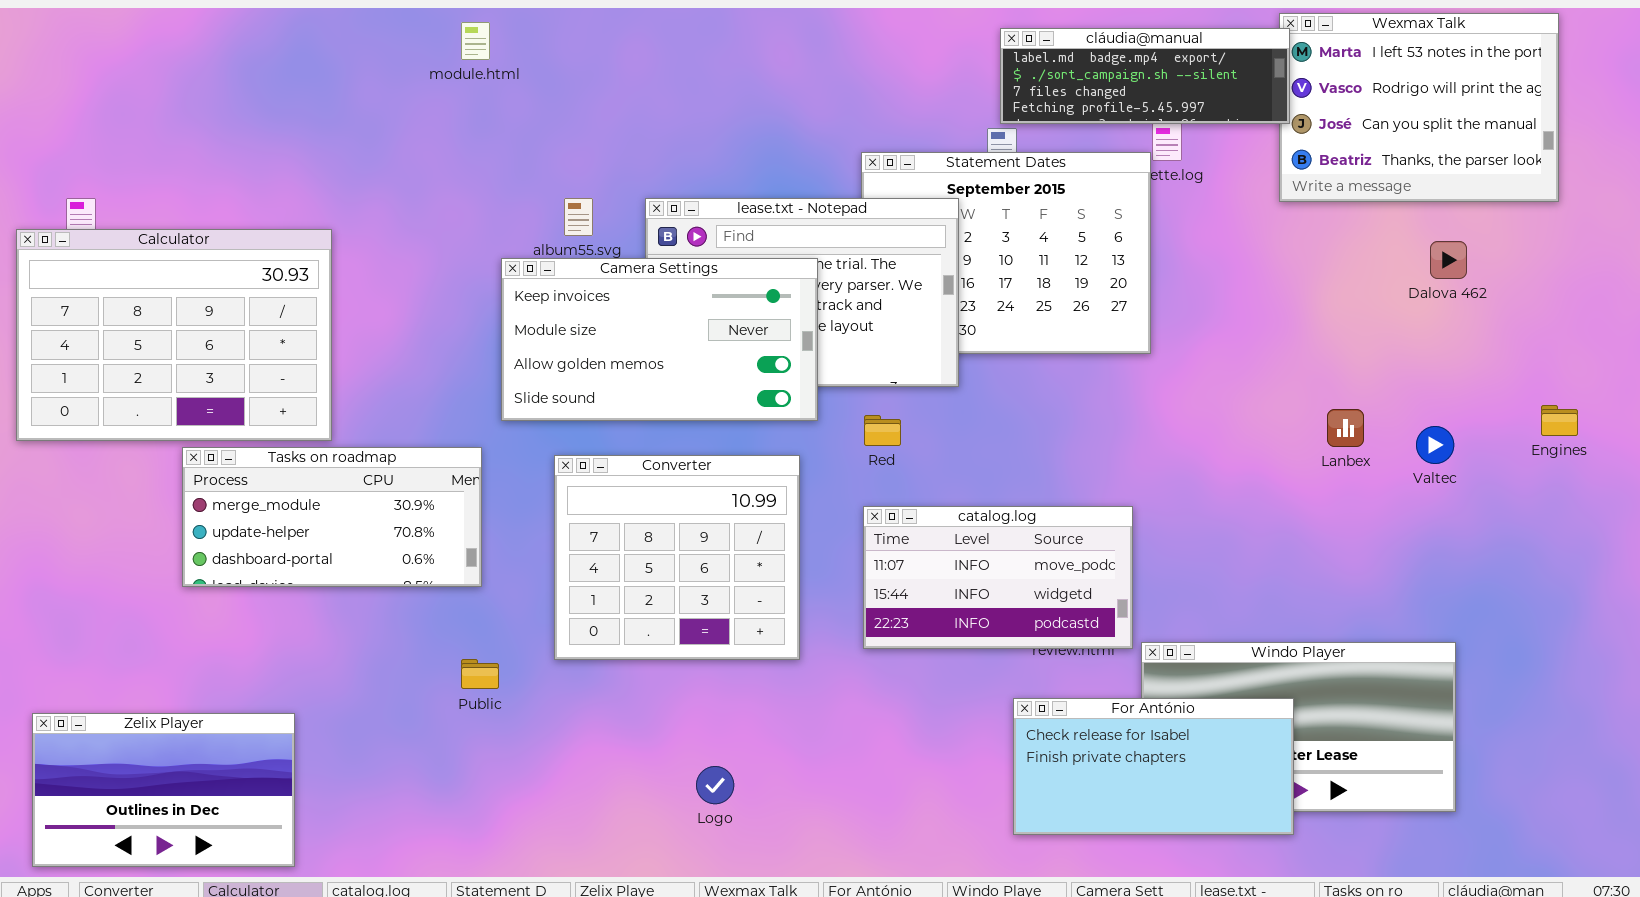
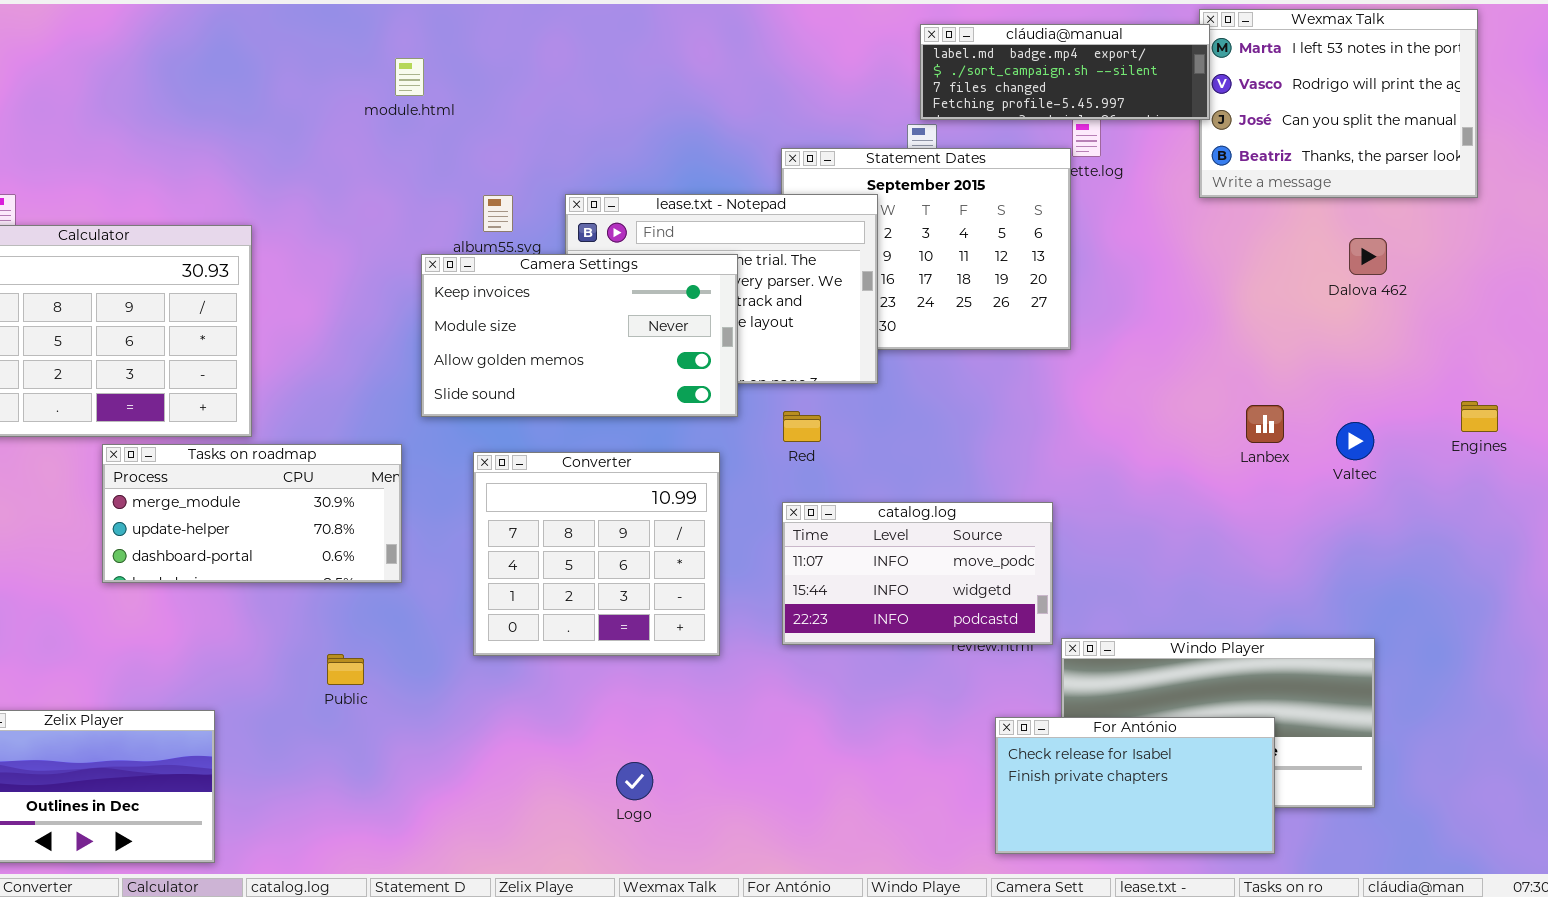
module.html: [461,22,490,60] -> [395,58,424,96], moved
Public: [461,659,499,689] -> [327,654,364,685], moved
For António: [1013,698,1294,835] -> [995,717,1275,854], moved

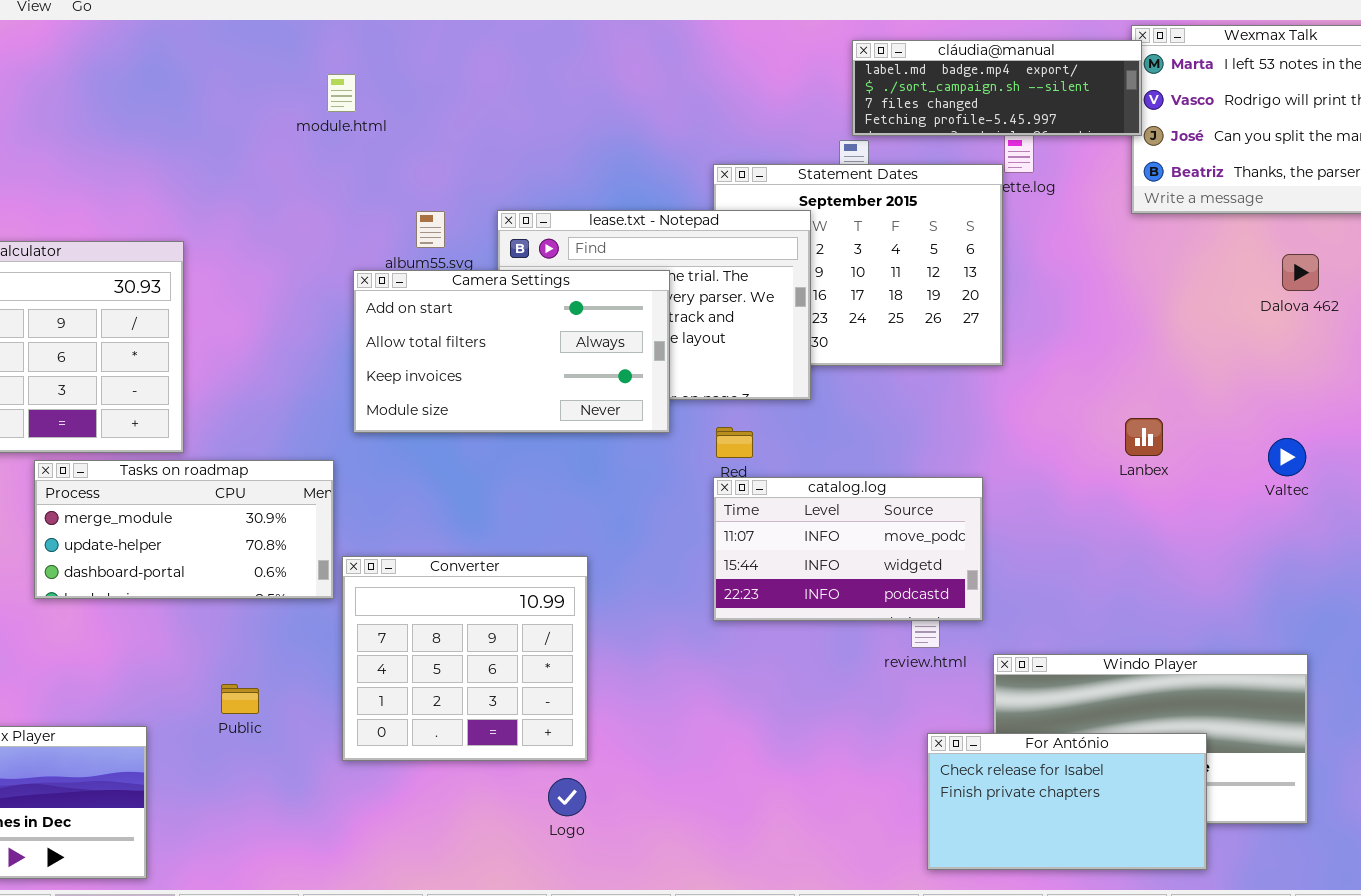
Camera Settings: [421,254,738,417] -> [353,270,670,433], scrolled up 2 rows
Lanbex: [1246,405,1284,443] -> [1125,418,1163,456], moved
Converter: [473,452,720,656] -> [342,556,588,761], moved
catalog.log: [782,502,1053,645] -> [713,477,983,621], moved
Public: [327,654,364,685] -> [221,684,259,714], moved

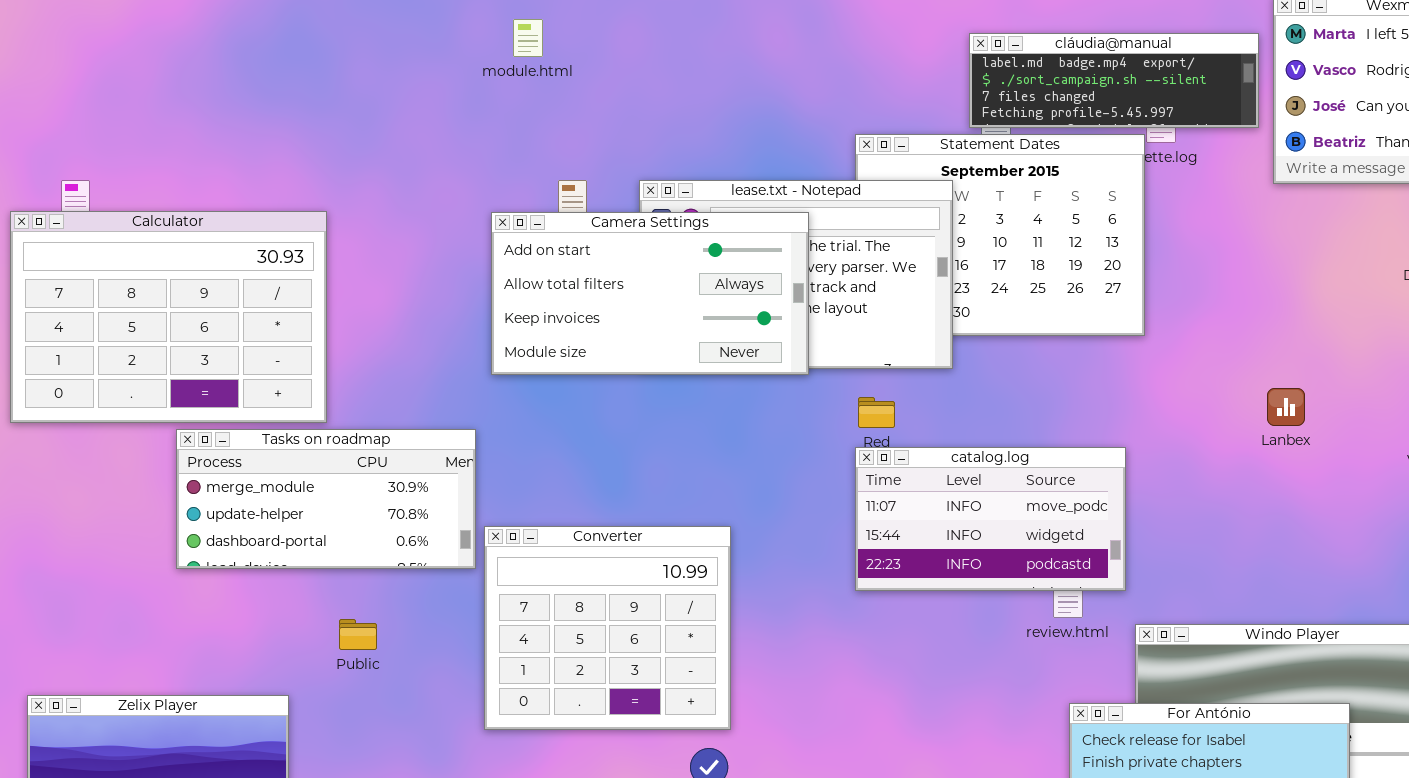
cláudia@manual: [852,40,1142,136] -> [969,33,1259,128], moved
module.html: [327,74,356,112] -> [513,19,543,57], moved
Camera Settings: [353,270,670,433] -> [491,212,809,375], moved
Public: [221,684,259,714] -> [339,619,377,650], moved

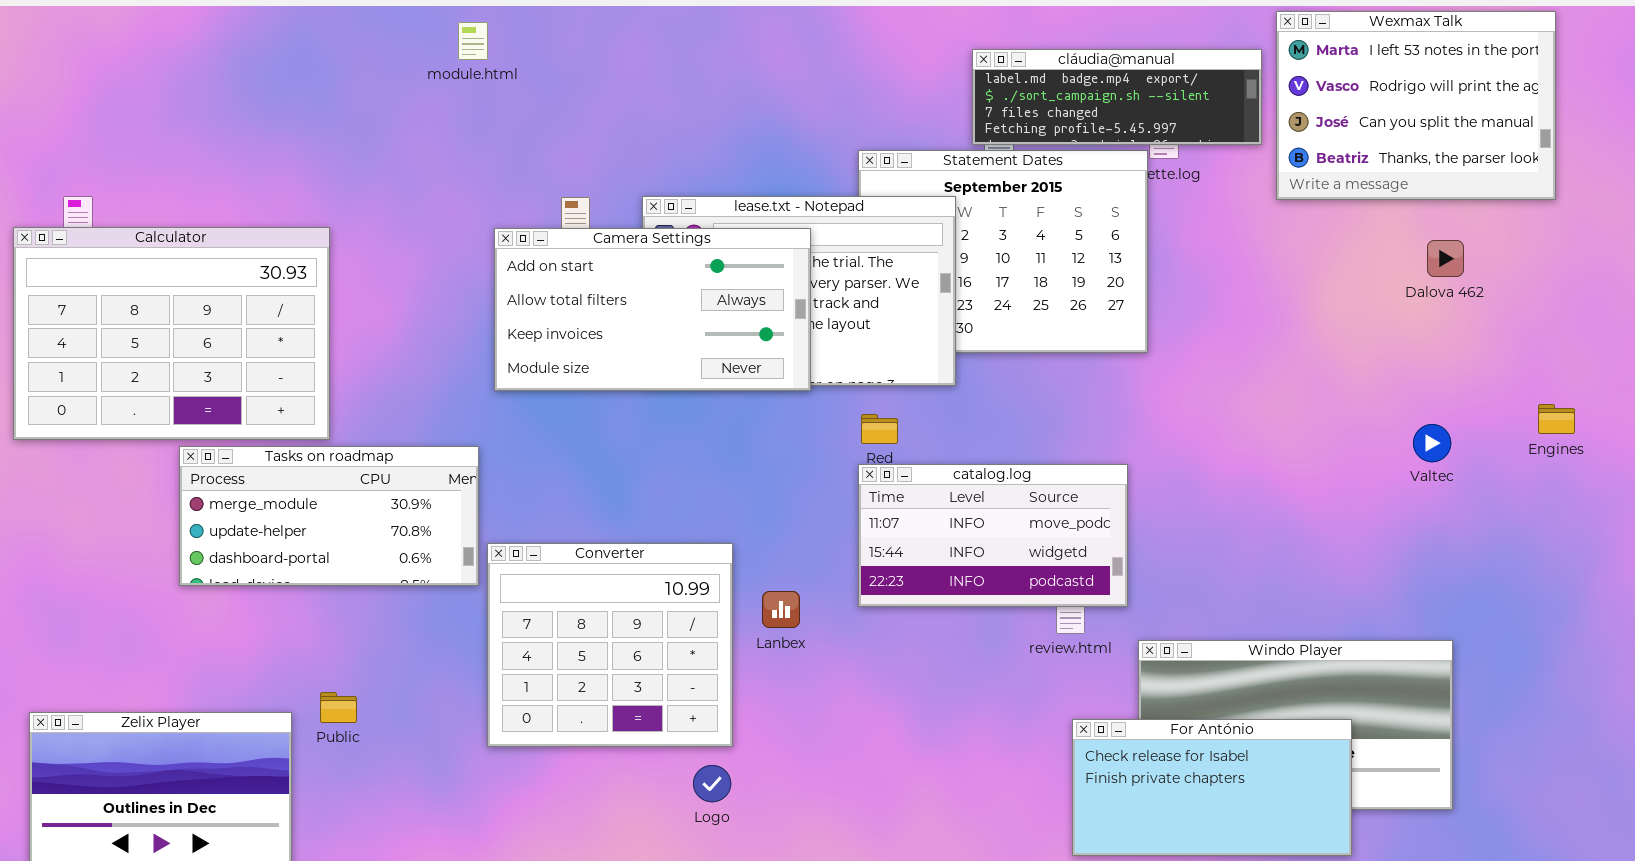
module.html: [513,19,543,57] -> [458,22,488,60], moved
Lanbex: [1267,388,1305,426] -> [762,591,800,628], moved
Public: [339,619,377,650] -> [320,692,357,723], moved

